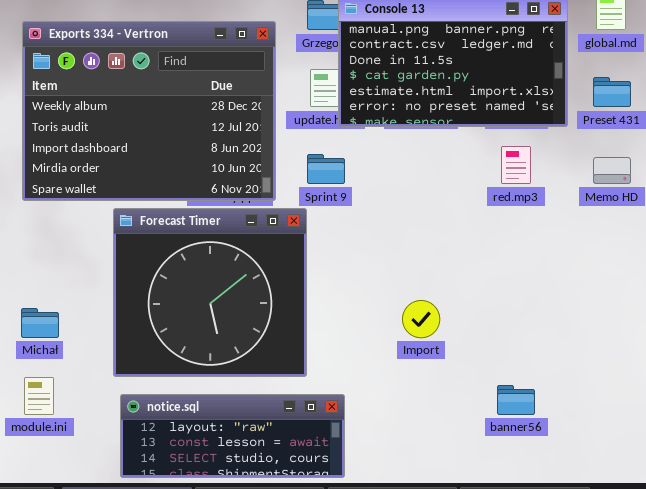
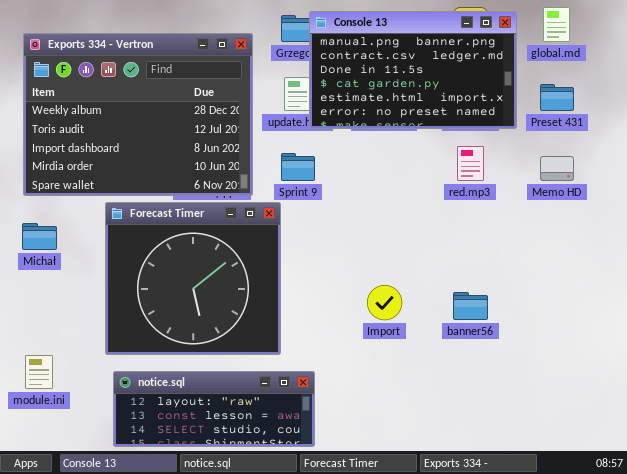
Michał: [21,308,59,338] -> [22,223,57,250], moved
banner56: [497,385,535,415] -> [453,292,488,320], moved

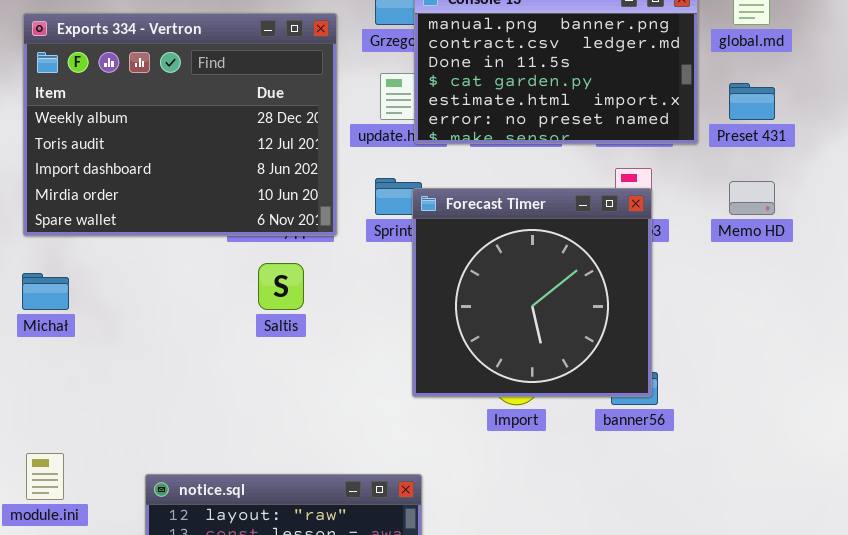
Forecast Timer: [105,202,281,355] -> [412,188,652,397], moved

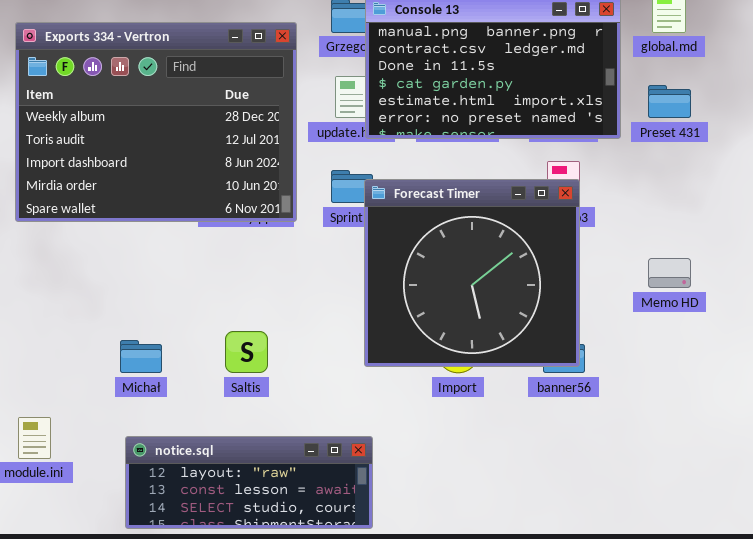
Memo HD: [729,181,775,215] -> [648,258,691,288], moved
Saltis: [258,263,304,310] -> [225,331,268,373], moved
Michał: [22,273,69,310] -> [120,340,162,373], moved

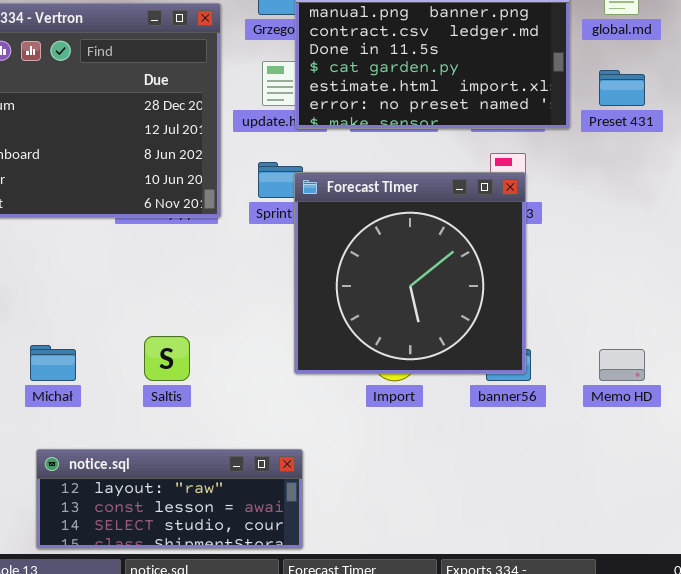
Memo HD: [648,258,691,288] -> [599,349,645,381], moved

